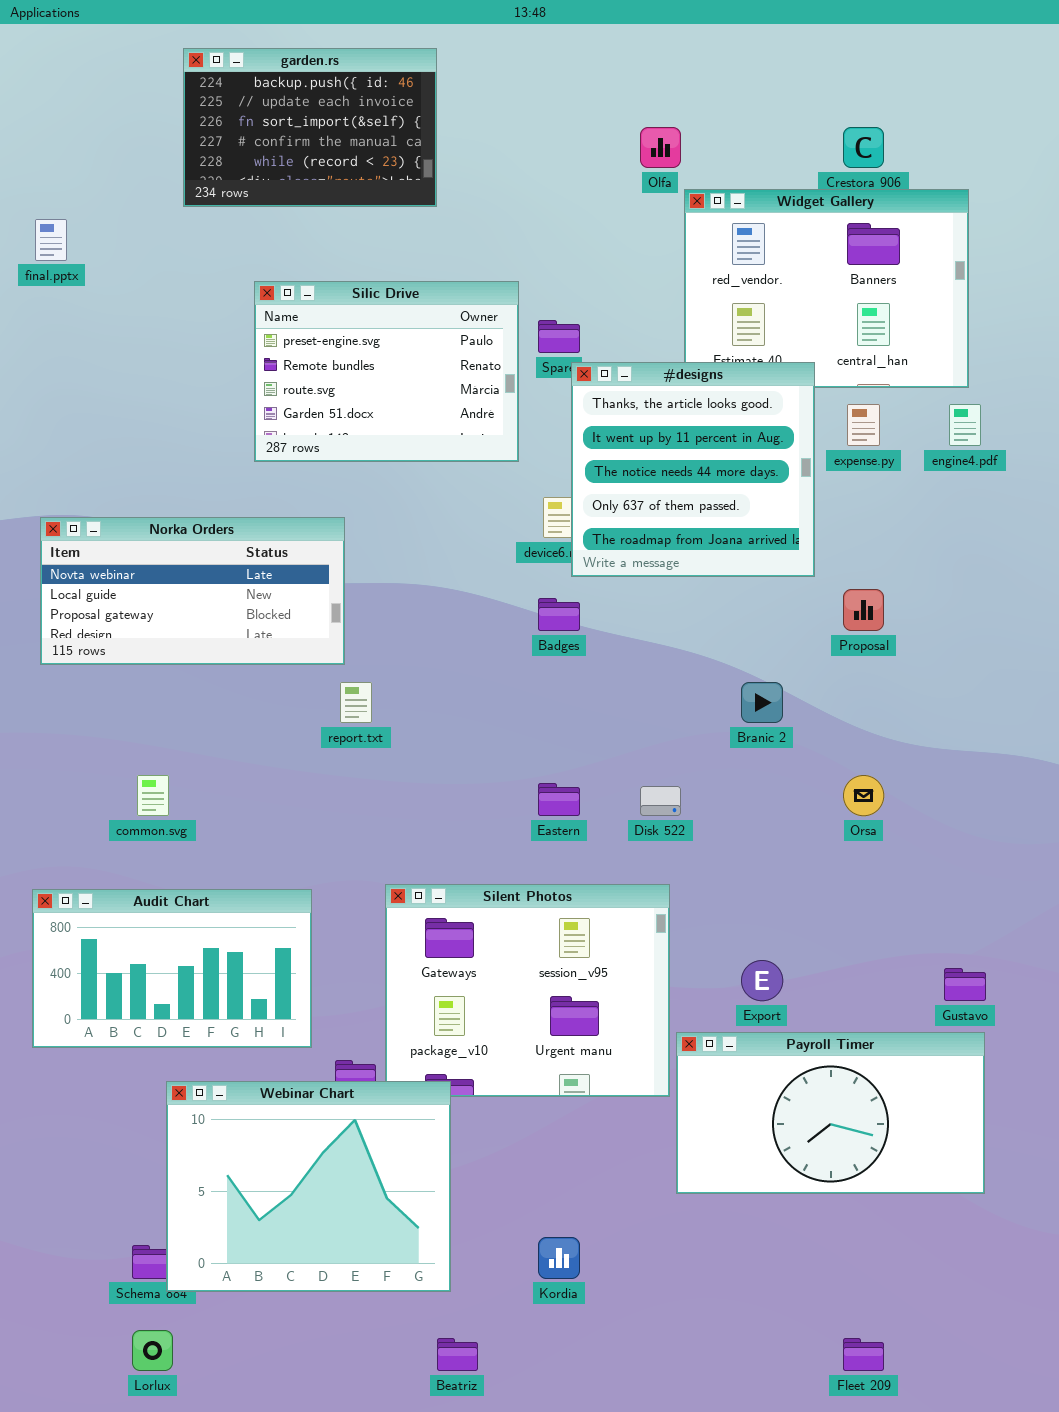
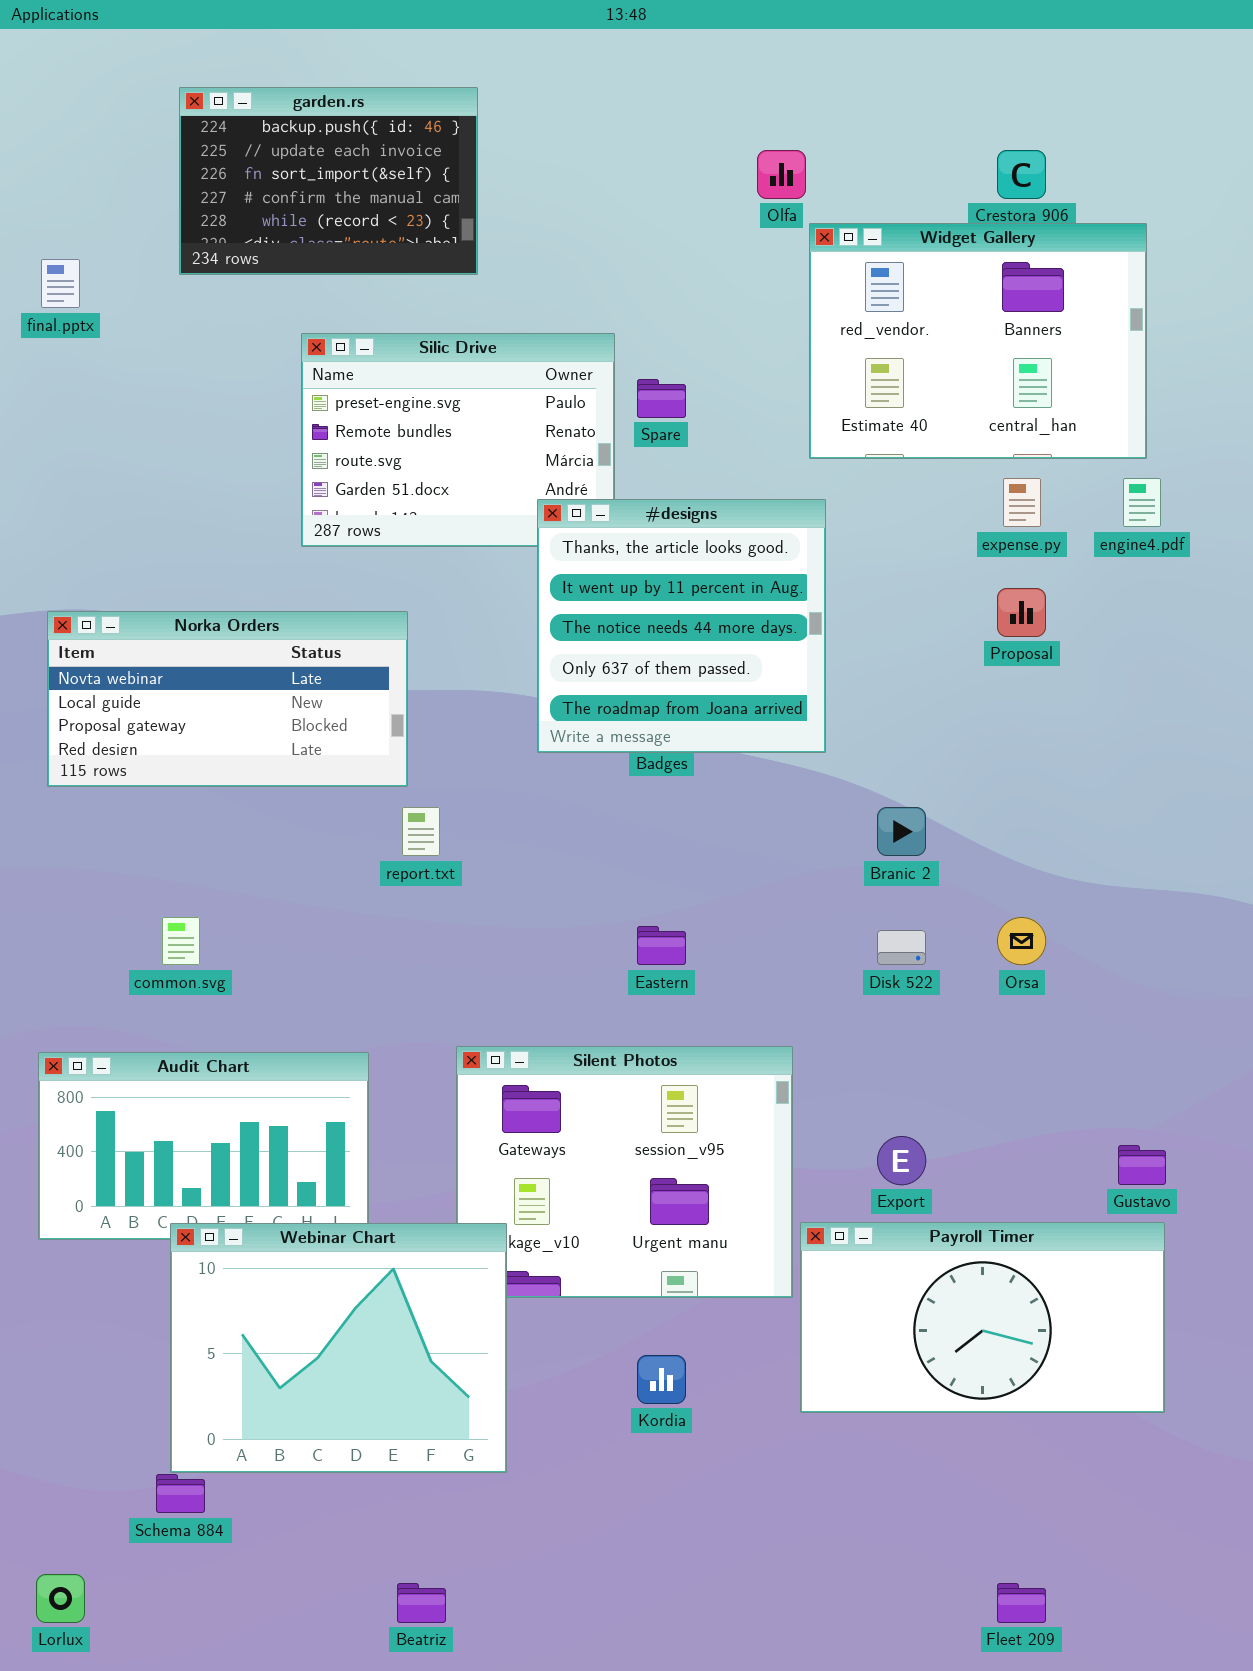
garden.rs: [183,48,437,207] -> [179,87,478,275], moved
#designs: [571,362,815,577] -> [537,499,826,753], moved
Proposal: [843,589,884,631] -> [997,588,1046,637], moved
Disk 522: [640,786,681,816] -> [877,930,926,965], moved
Webinar Chart: [166,1081,451,1292] -> [170,1223,507,1473], moved
Kordia: [538,1237,580,1279] -> [637,1355,686,1404], moved
Lorlux: [132,1330,173,1371] -> [36,1574,85,1623], moved
Beatriz: [437,1338,478,1371] -> [397,1583,446,1623], moved

